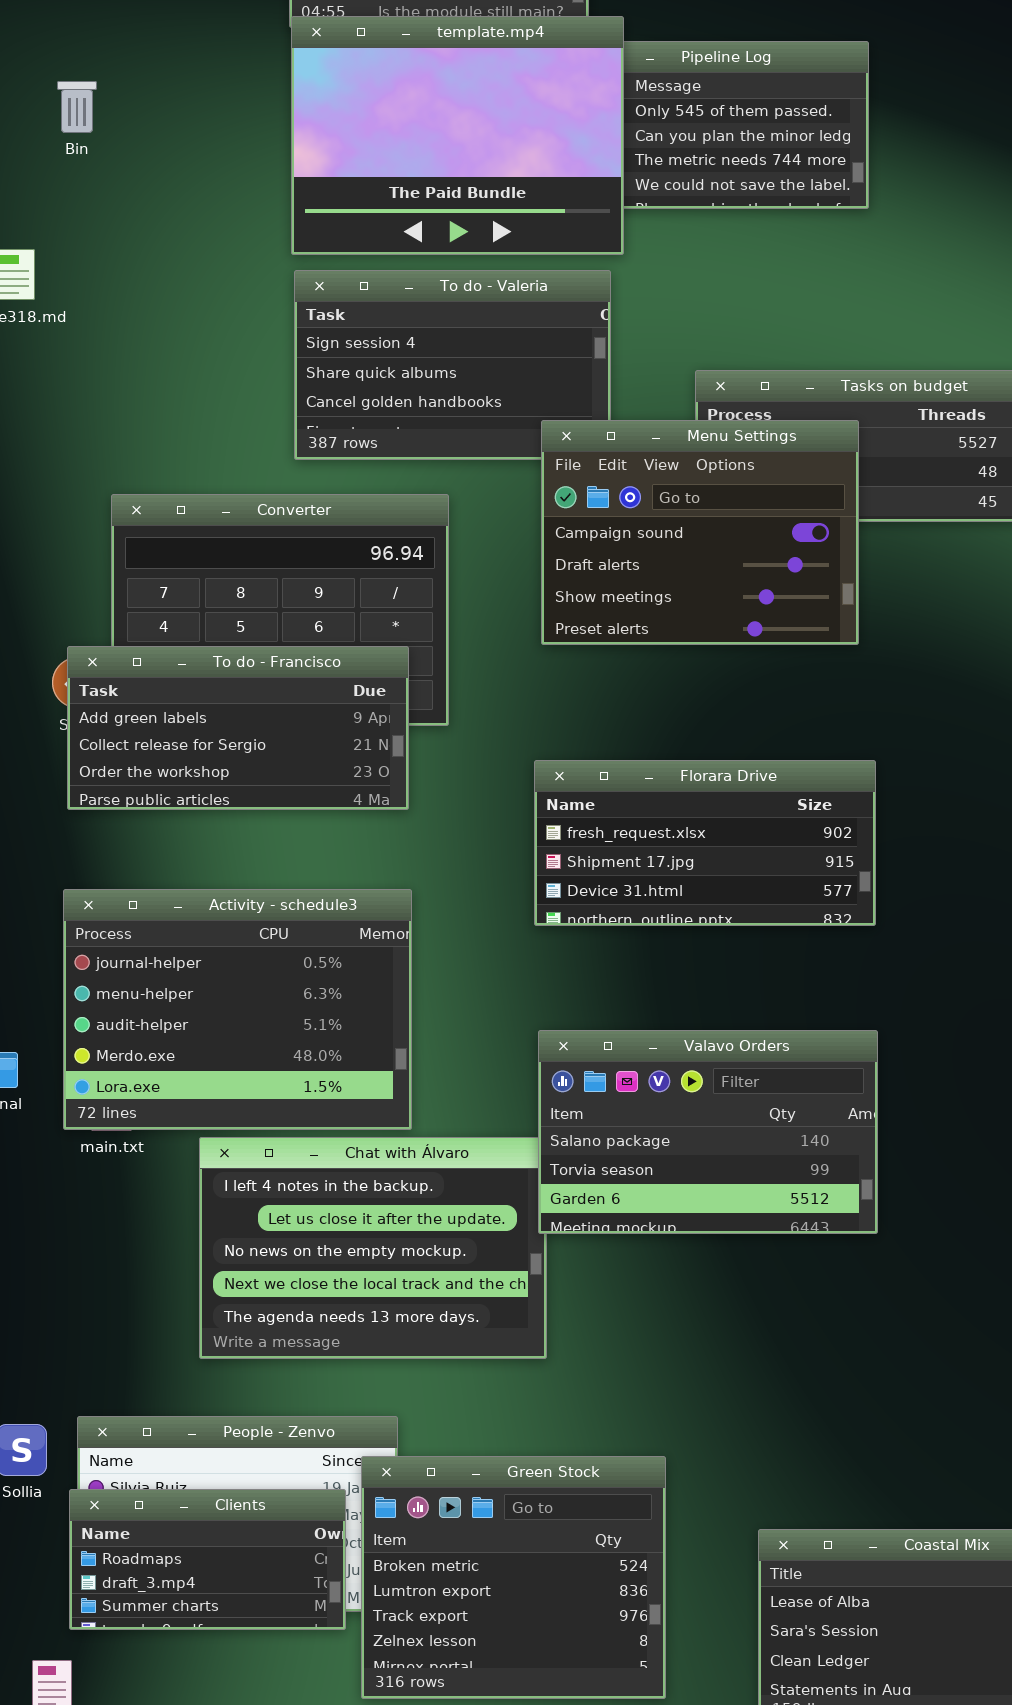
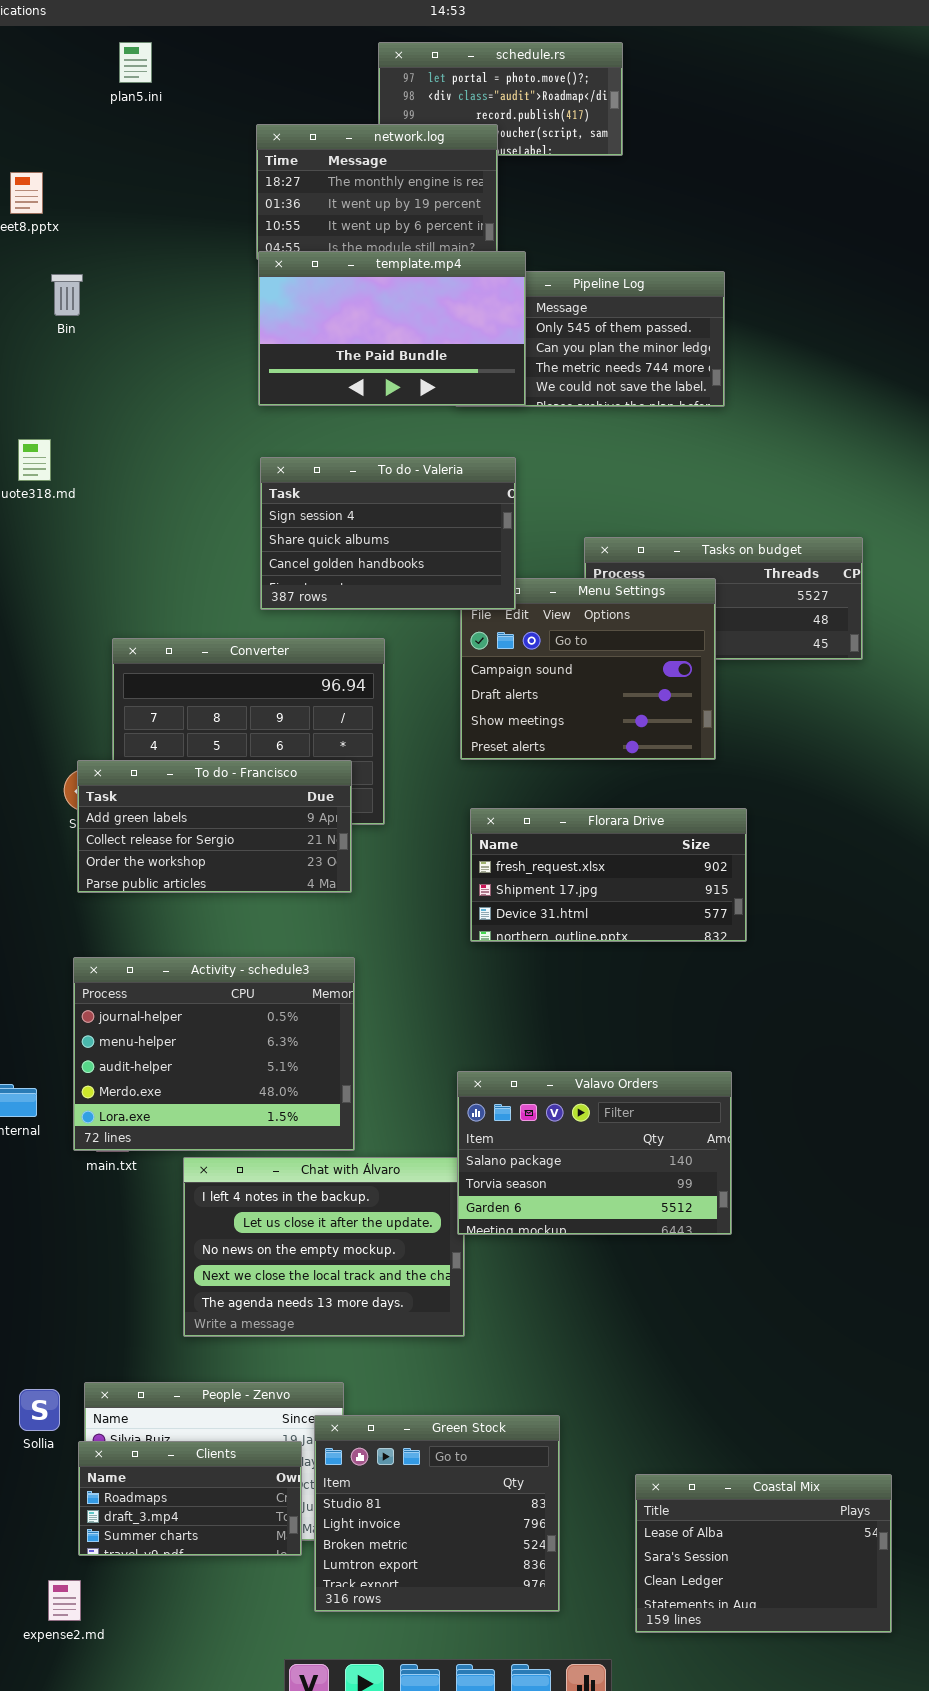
template.mp4: [291,16,624,255] -> [258,251,526,406], resized
Bin: [57,81,97,133] -> [51,274,83,316], moved
To do - Valeria: [294,270,611,460] -> [260,457,516,610], raised
Florara Drive: [534,760,876,926] -> [470,808,747,942], moved
Green Stock: [361,1456,666,1699] -> [314,1415,560,1612], scrolled up 2 rows

